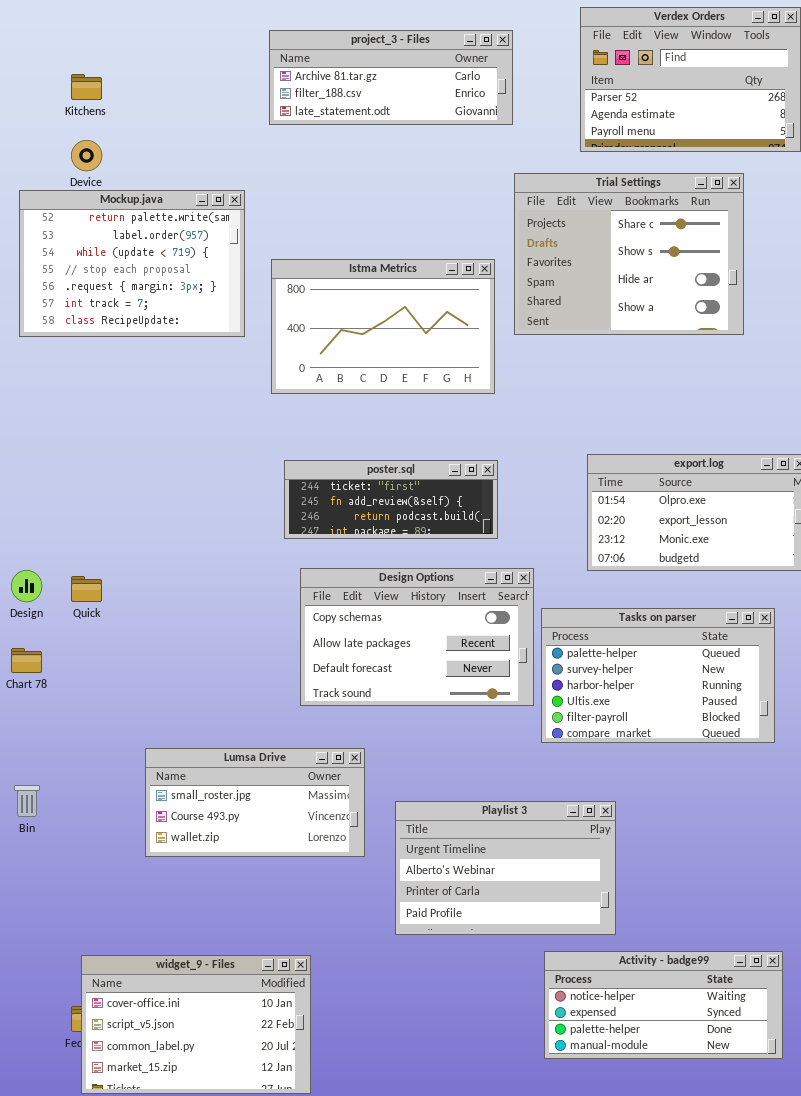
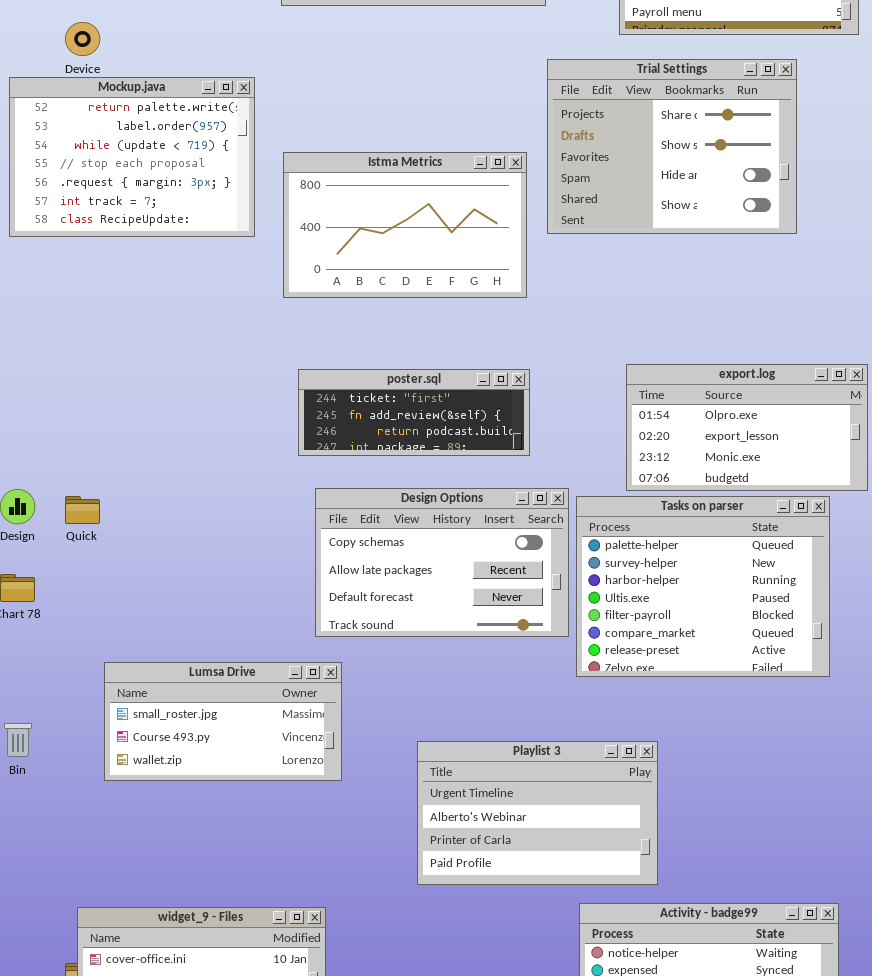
Tasks on parser: [541,608,775,743] -> [576,496,830,677], resized
Lumsa Drive: [145,748,365,857] -> [104,662,342,781], moved

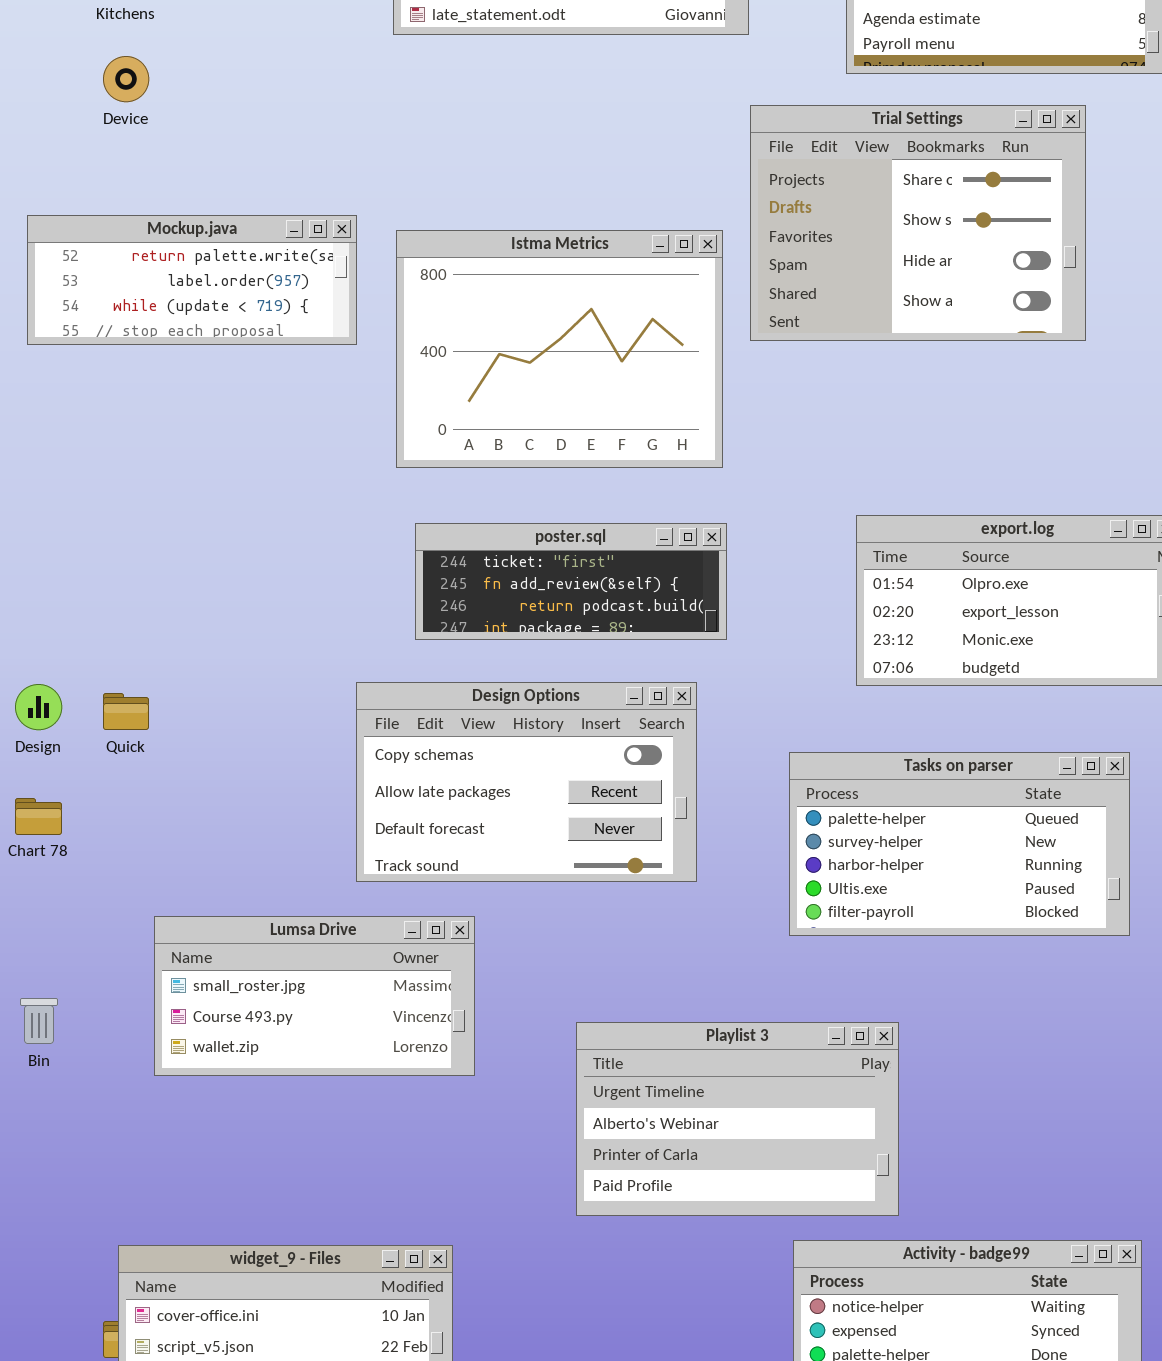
Mockup.java: [9,77,255,237] -> [27,215,357,345], resized
Istma Metrics: [283,152,527,298] -> [396,230,723,468], resized
Design Options: [315,488,569,637] -> [356,682,697,882], moved
Tasks on parser: [576,496,830,677] -> [789,752,1130,936], resized

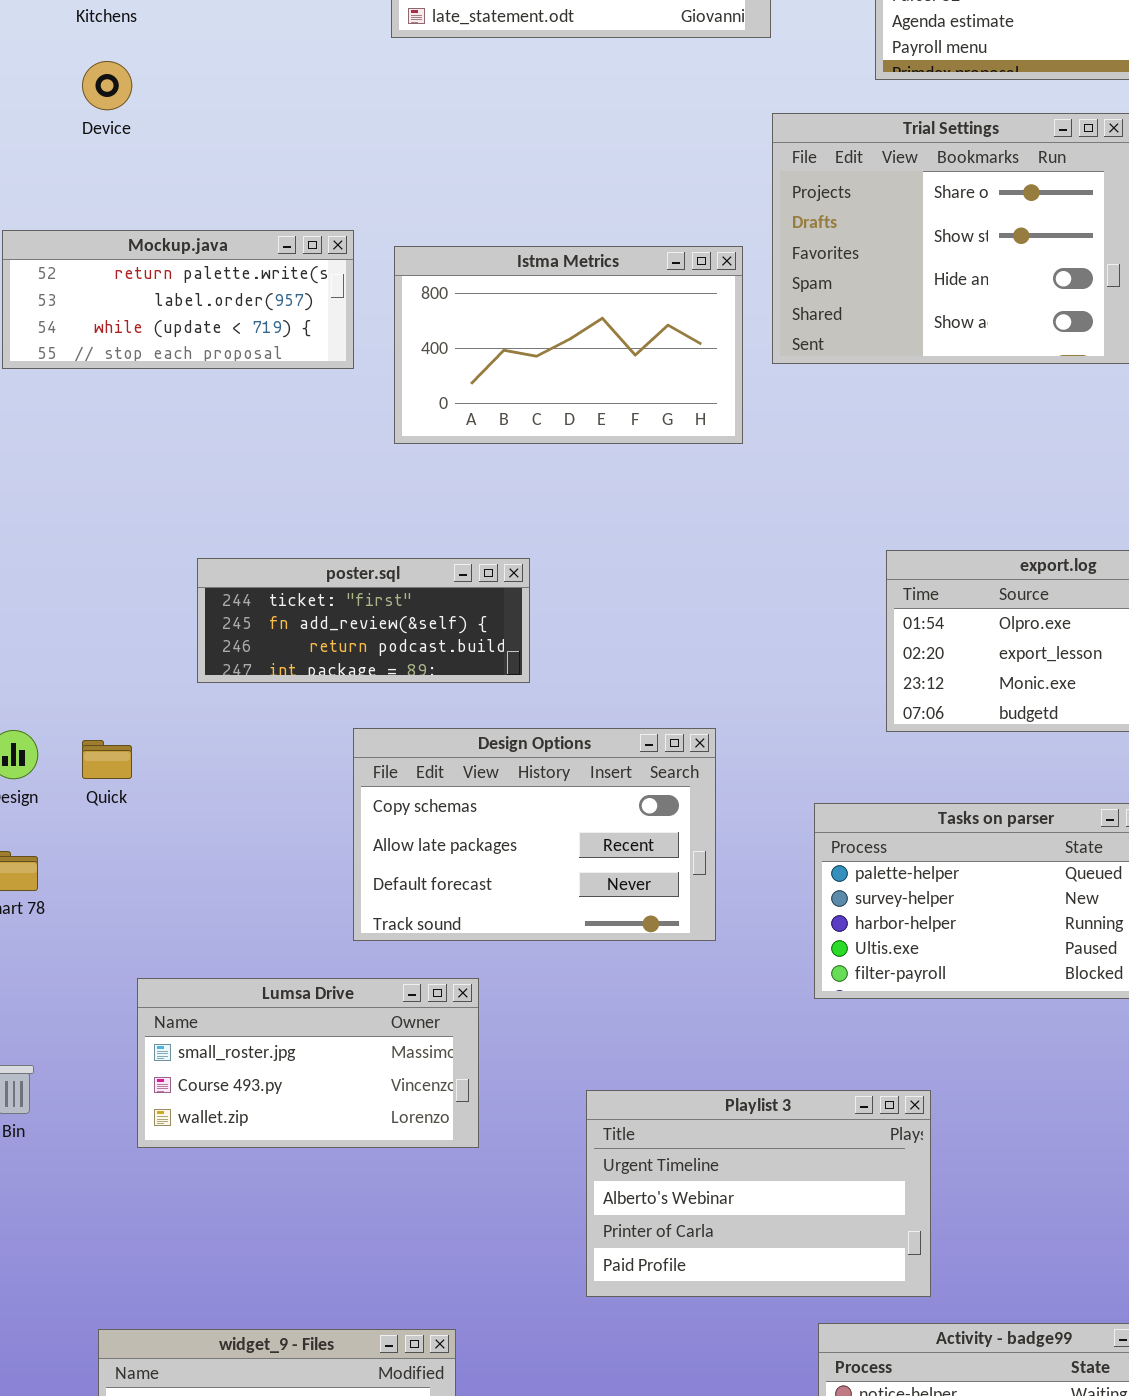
Istma Metrics: [396,230,723,468] -> [394,246,743,444], resized
poster.sql: [415,523,727,640] -> [197,558,530,683], moved

